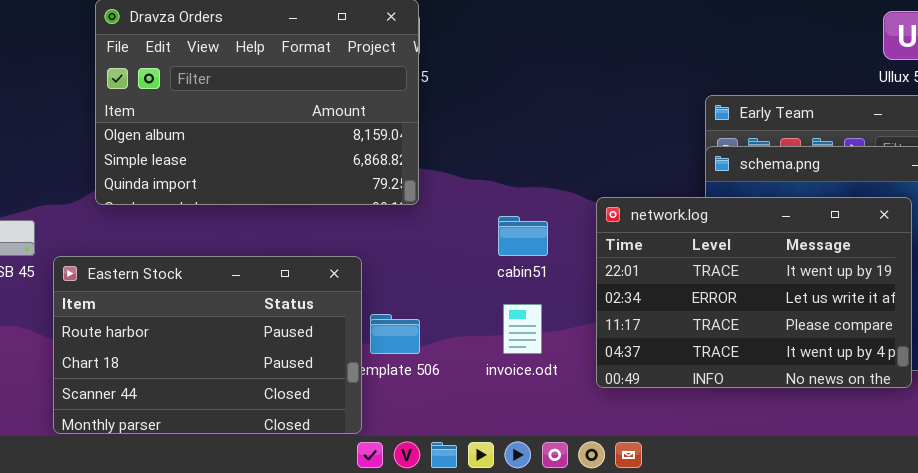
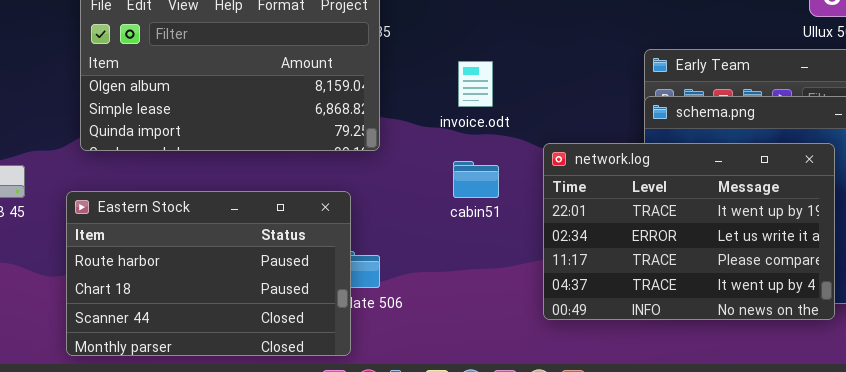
Eastern Stock: [53,256,362,434] -> [66,191,351,356], moved
invoice.odt: [503,304,542,354] -> [458,61,493,107], moved

